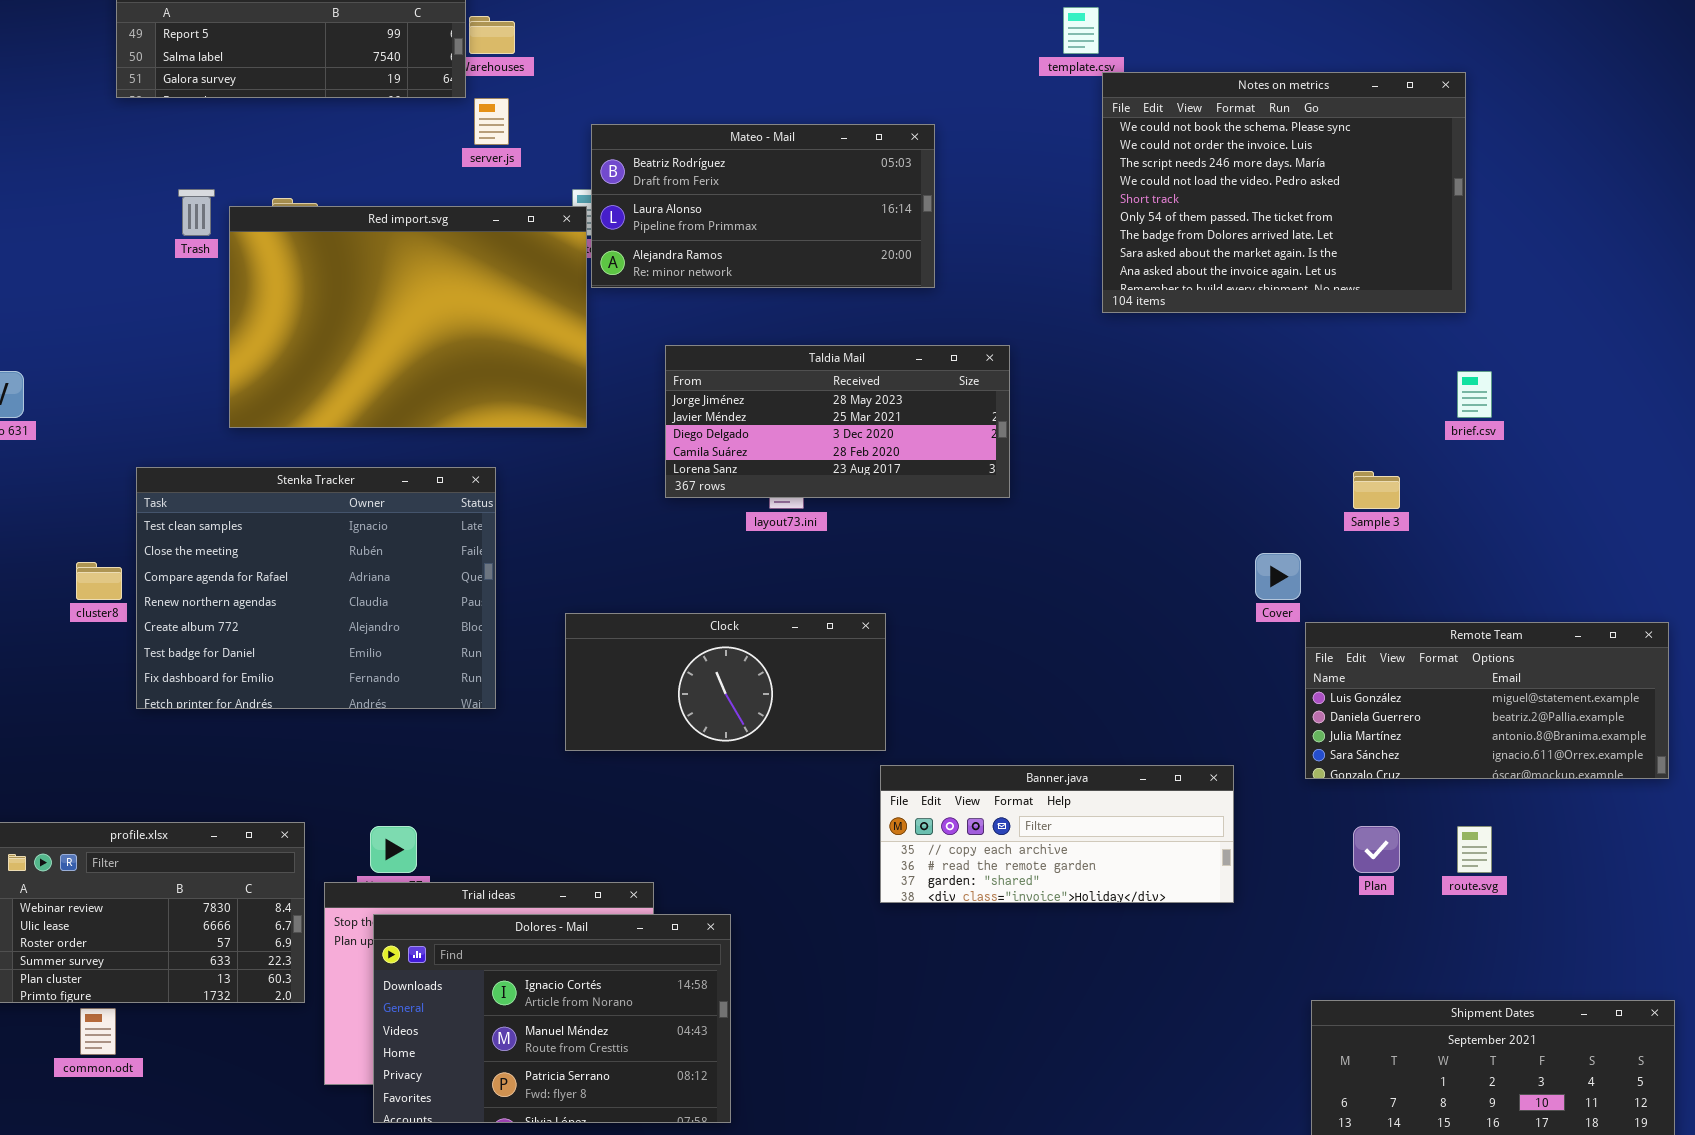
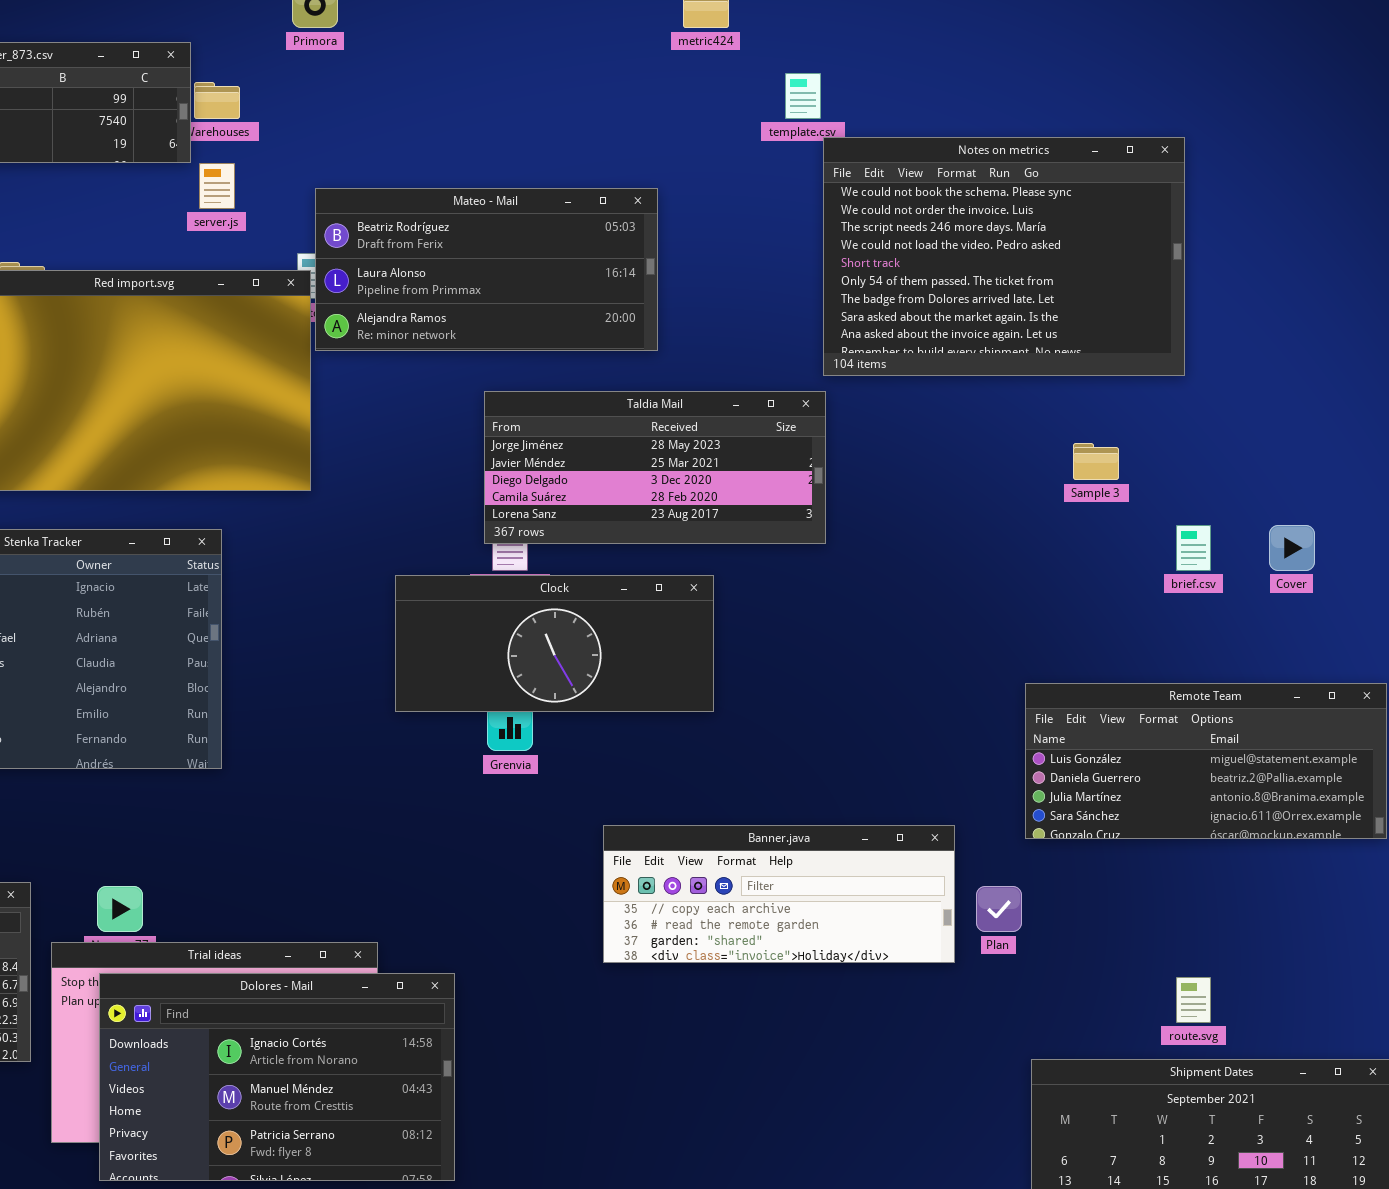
Taldia Mail: [665,345,1010,498] -> [484,391,826,544], moved
brief.csv: [1457,371,1492,418] -> [1176,525,1211,571], moved
Sample 3: [1353,471,1400,509] -> [1073,443,1119,480], moved
Cover: [1255,553,1301,600] -> [1269,525,1315,571], moved
Clock: [565,613,886,751] -> [395,575,714,712], moved
Plan: [1353,826,1400,873] -> [976,886,1022,932], moved
route.svg: [1457,826,1492,873] -> [1176,977,1211,1023], moved

